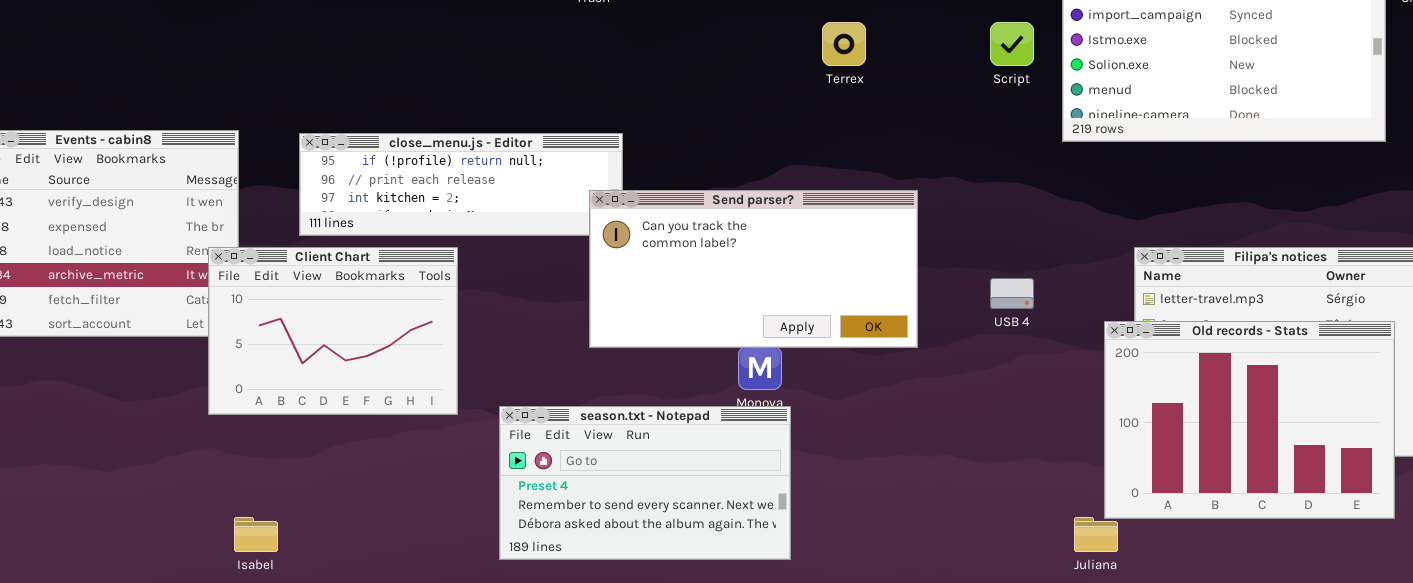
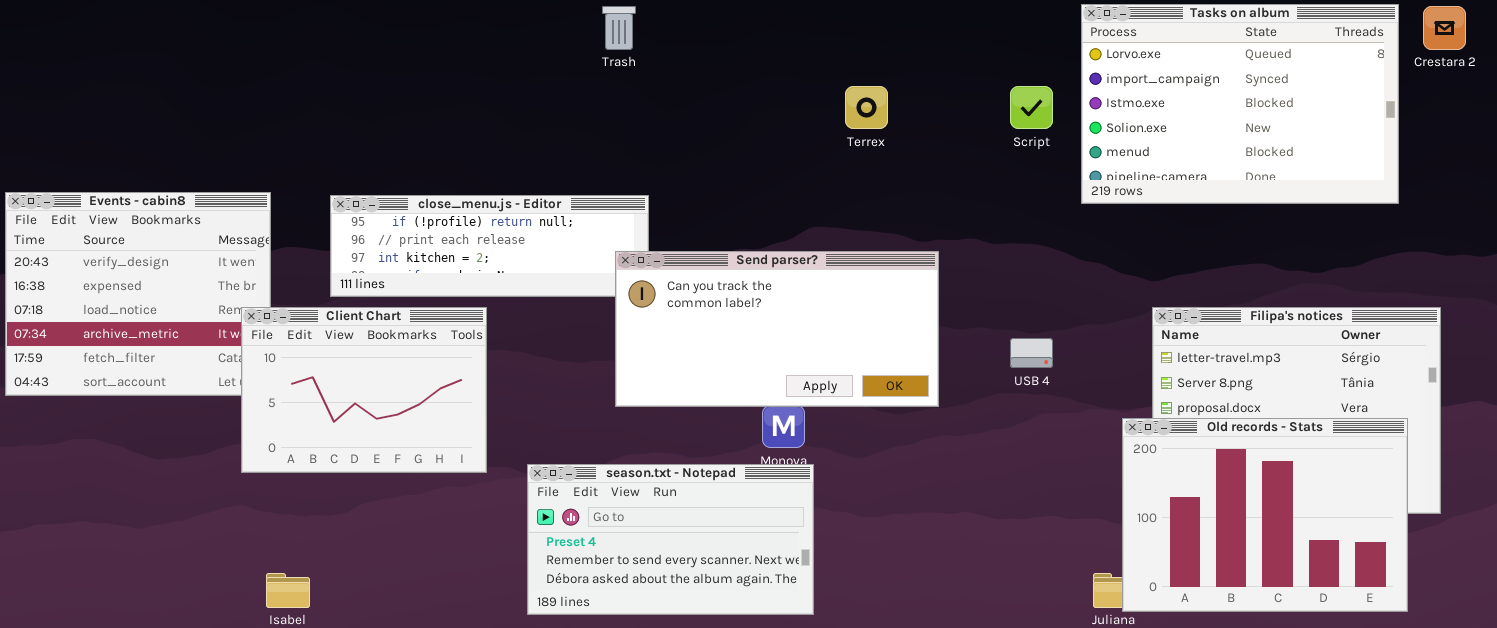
Old records - Stats: [1104,321,1395,519] -> [1122,418,1408,612], moved

